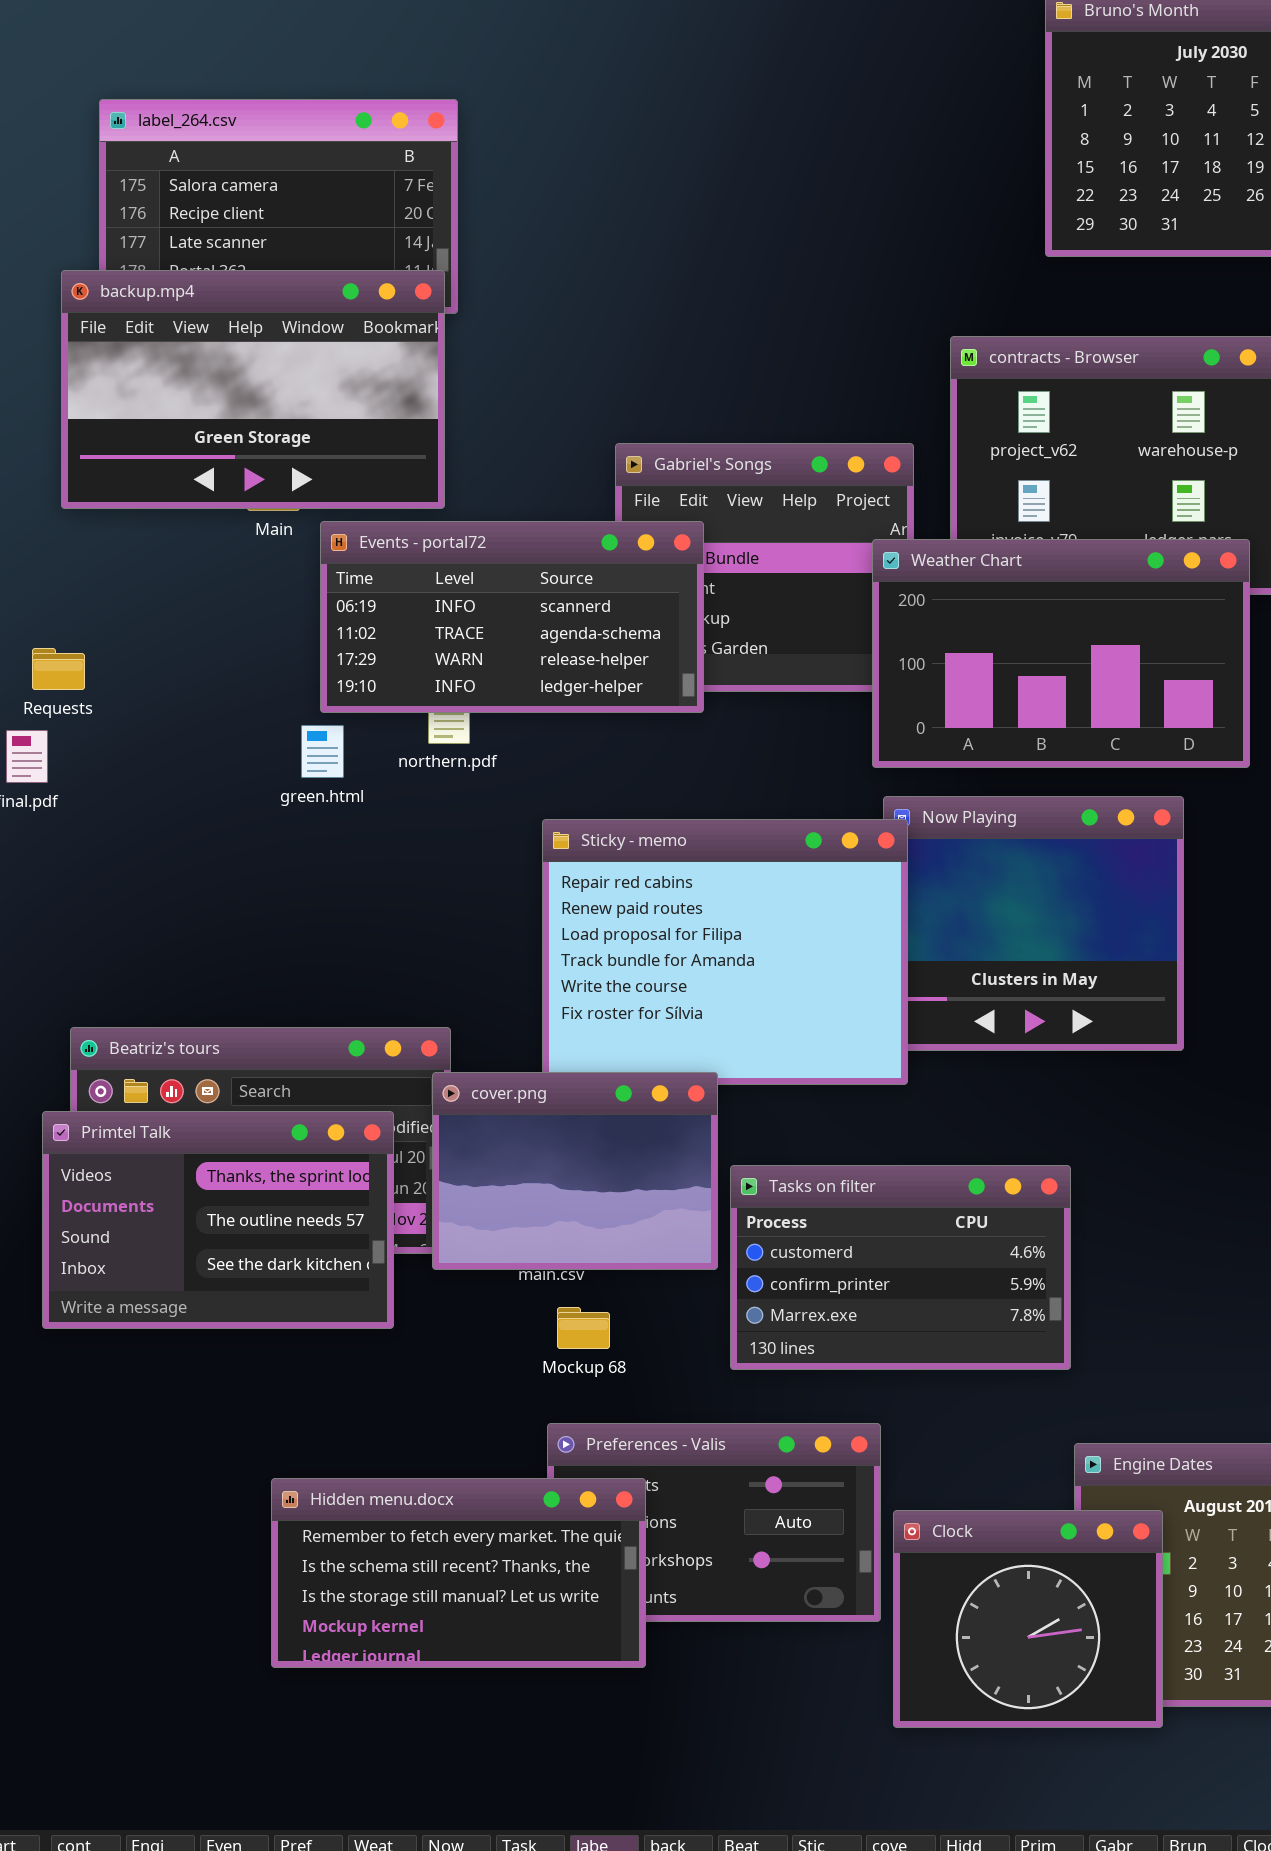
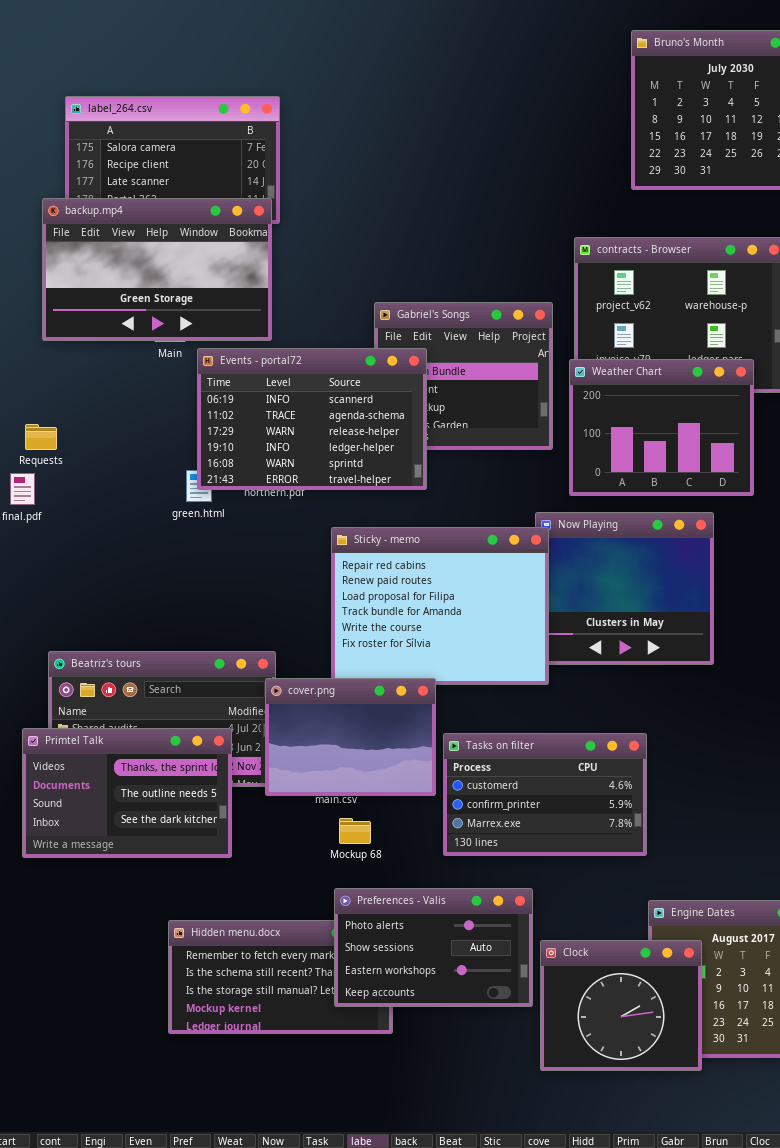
Events - portal72: [320,521,704,713] -> [197,348,427,490], resized
Weather Chart: [872,539,1250,768] -> [569,359,754,496], resized
Primtel Talk: [42,1111,394,1329] -> [22,728,232,858], moved
Preferences - Valis: [547,1423,881,1622] -> [334,888,533,1007], raised

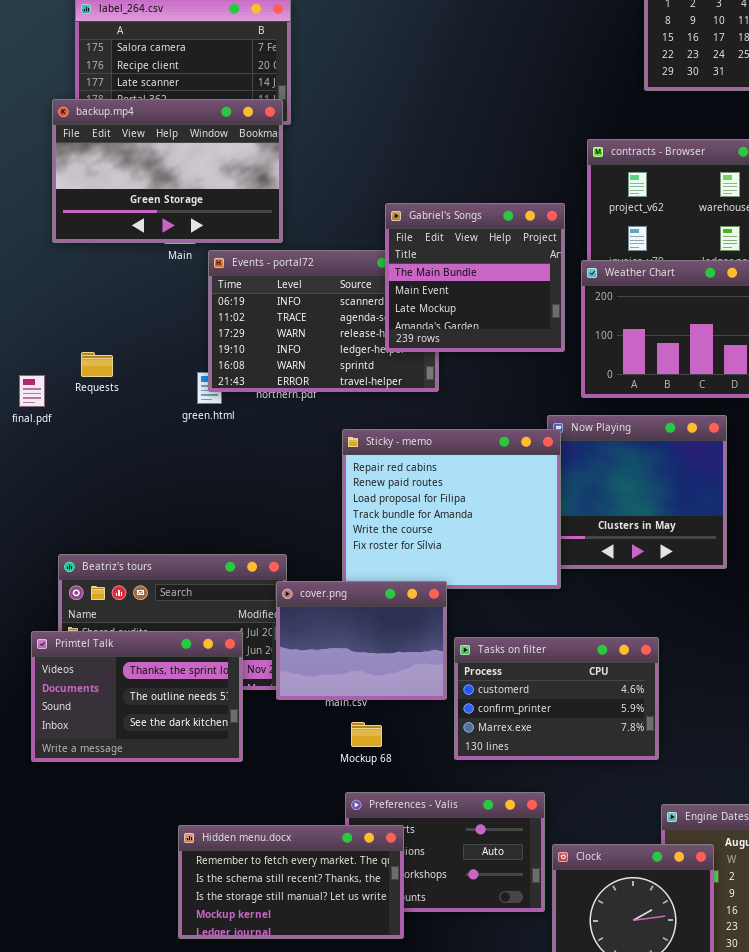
Gabriel's Songs: [374,302,553,450] -> [385,203,565,352], raised
Requests: [25,424,57,450] -> [81,352,113,377], moved
Hidden menu.docx: [168,920,393,1034] -> [178,825,404,939], raised

